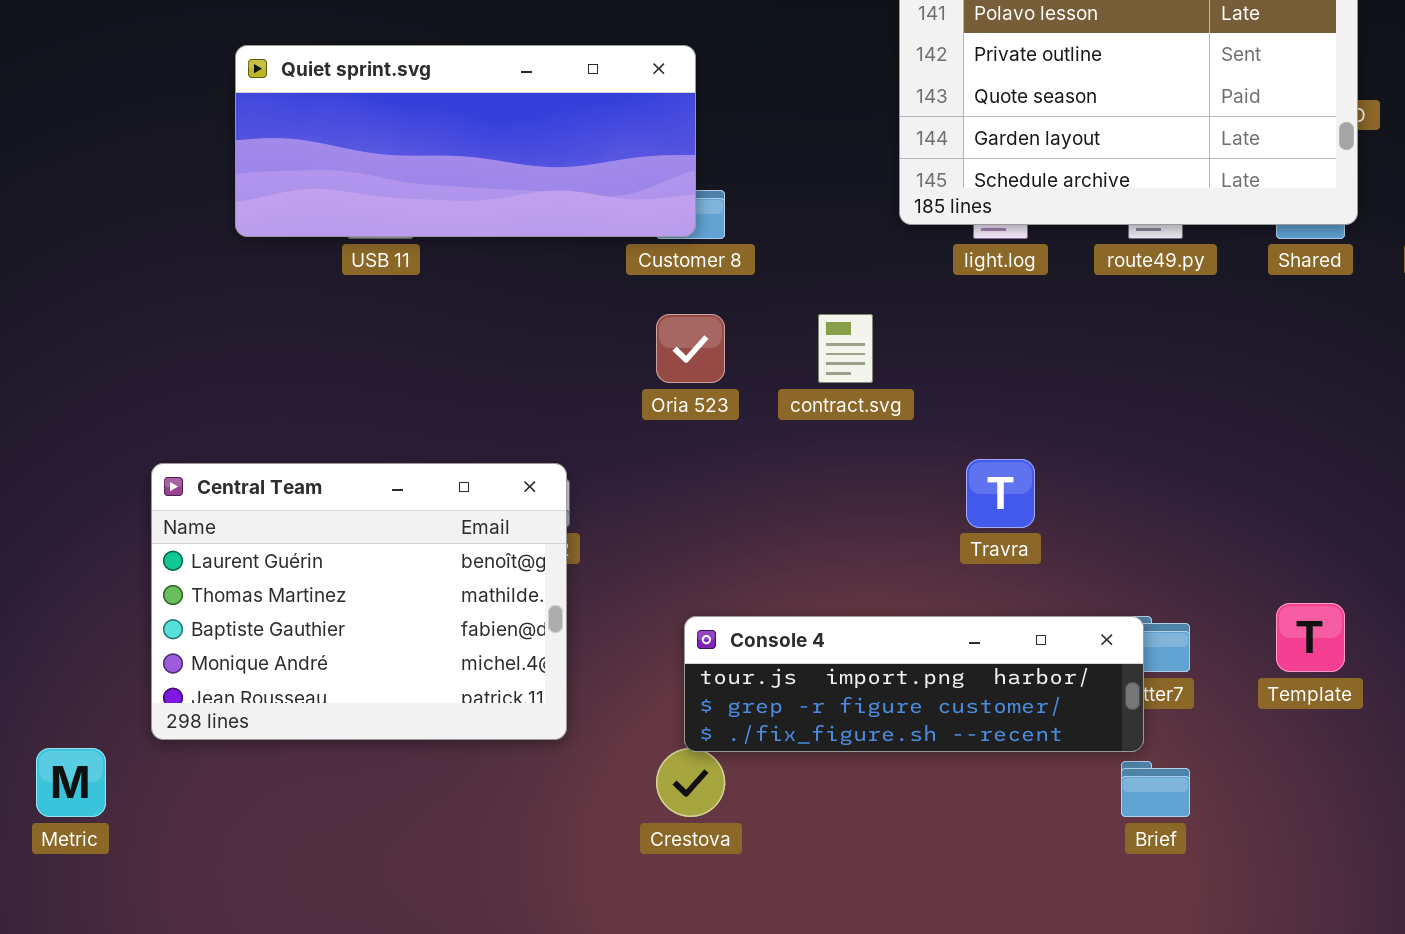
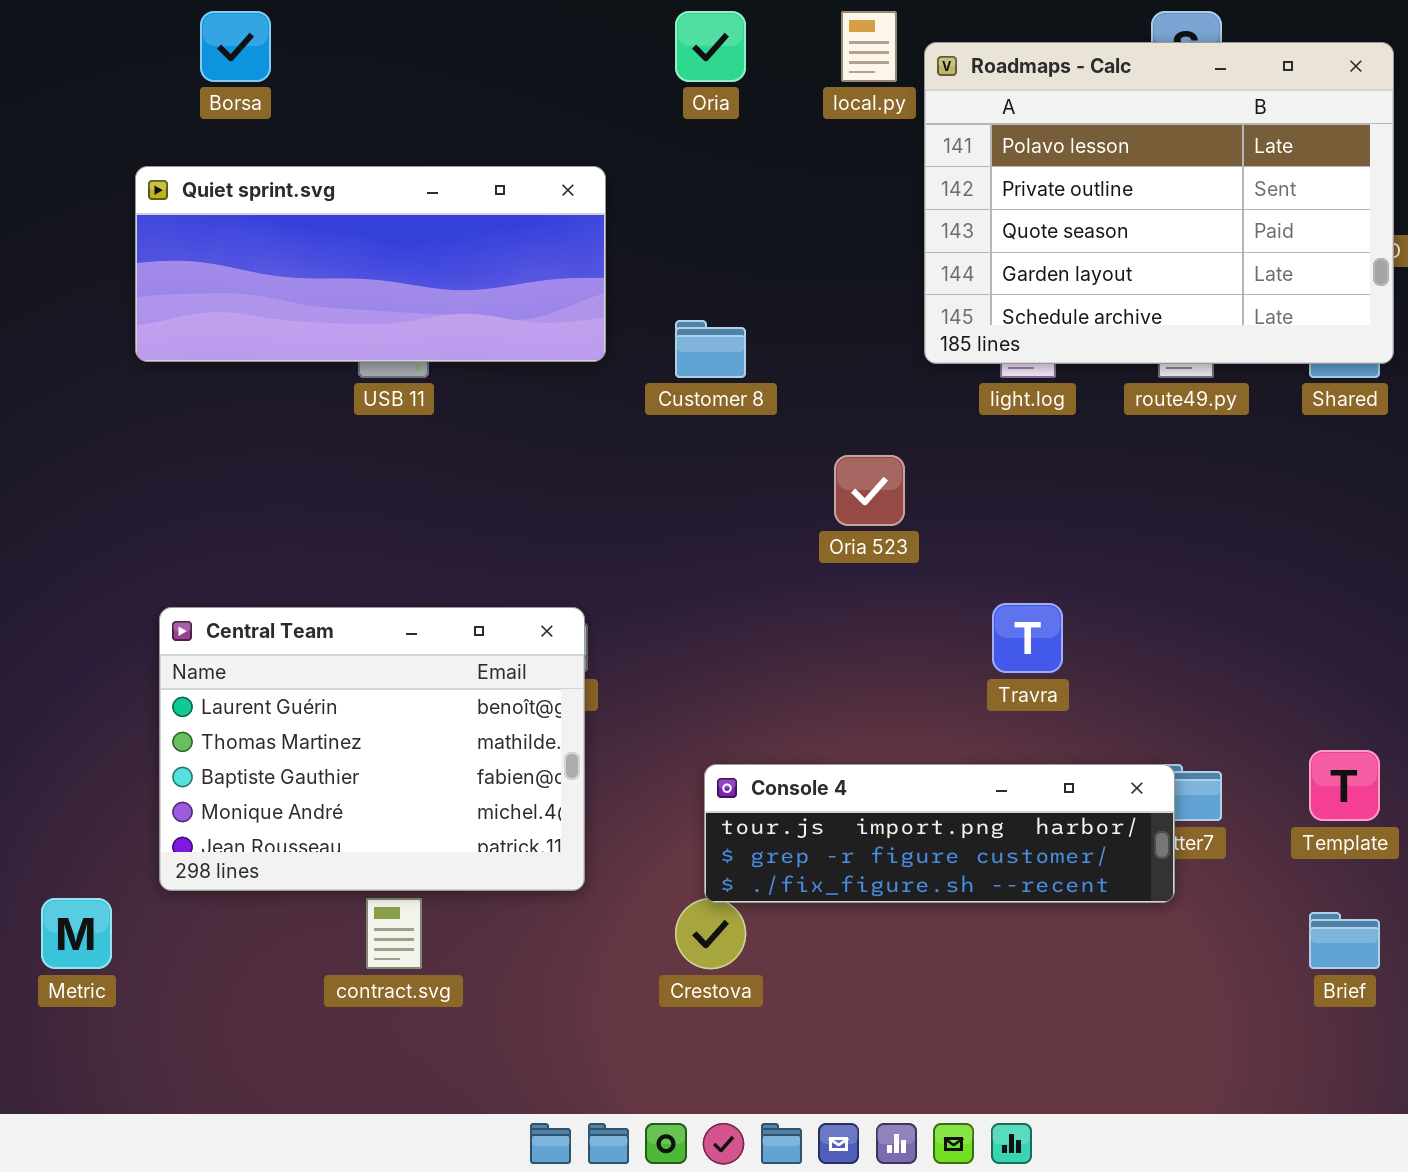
Quiet sprint.svg: [235,45,696,237] -> [135,166,606,362], moved
Oria 523: [656,314,725,383] -> [834,455,905,526], moved
contract.svg: [818,314,873,383] -> [366,898,422,969], moved
Brief: [1121,761,1190,817] -> [1309,912,1380,969], moved

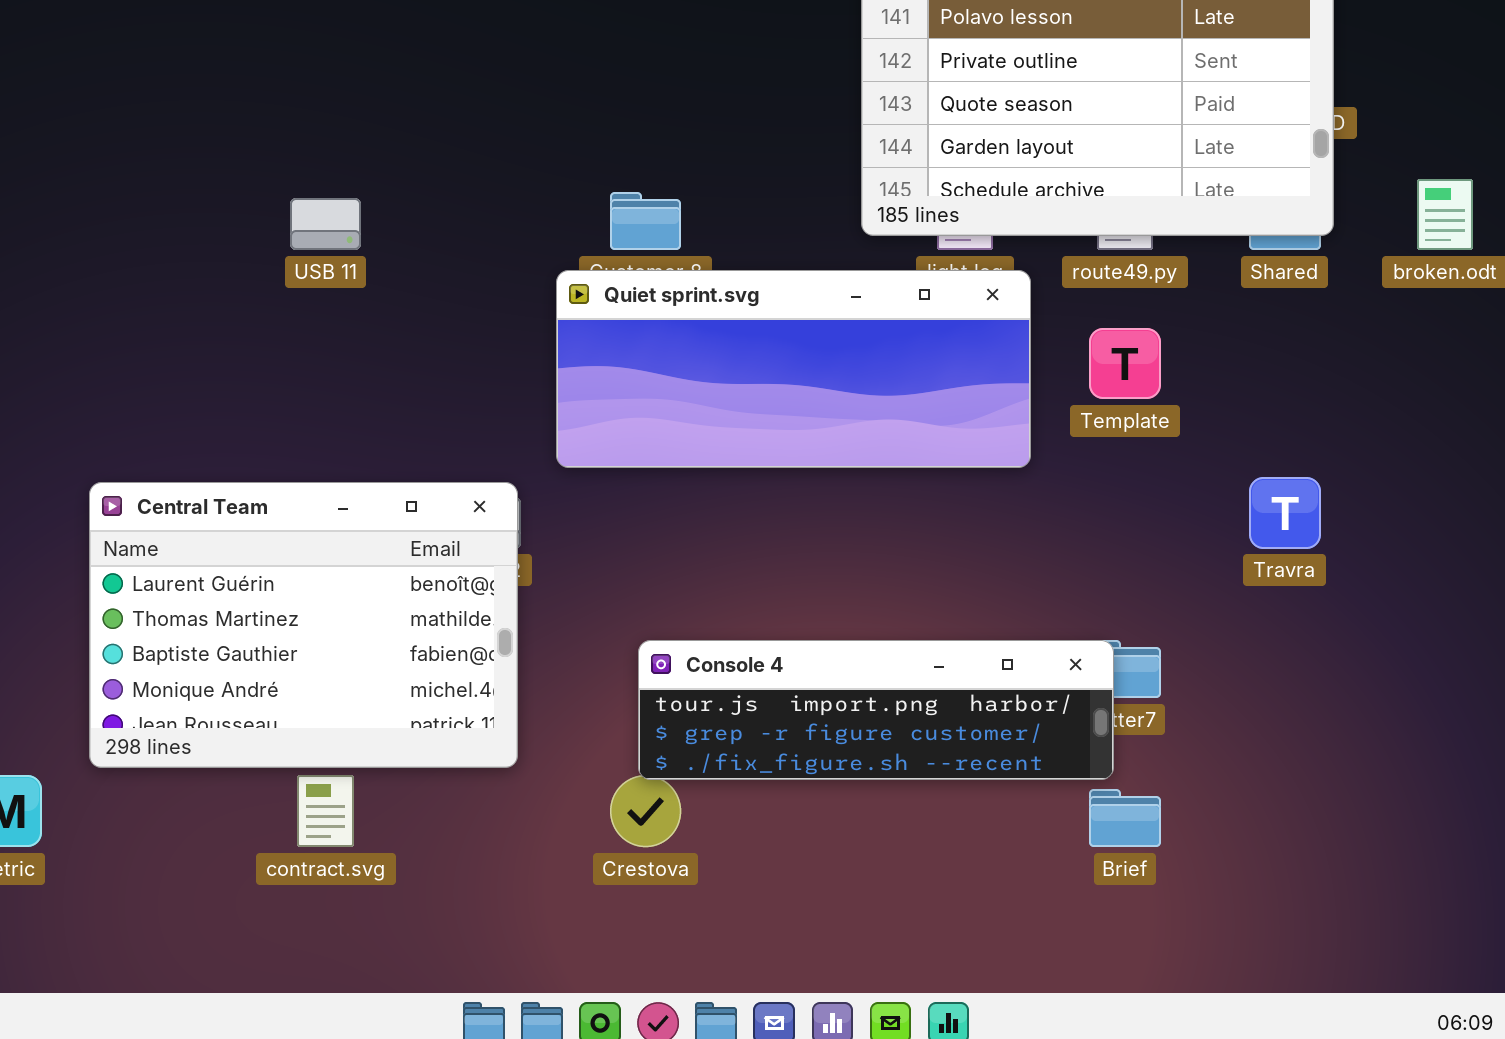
Quiet sprint.svg: [135,166,606,362] -> [556,270,1031,468], moved
Travra: [992,603,1063,673] -> [1249,477,1321,549], moved
Template: [1309,750,1380,821] -> [1089,328,1161,399], moved
Brief: [1309,912,1380,969] -> [1089,789,1161,847], moved

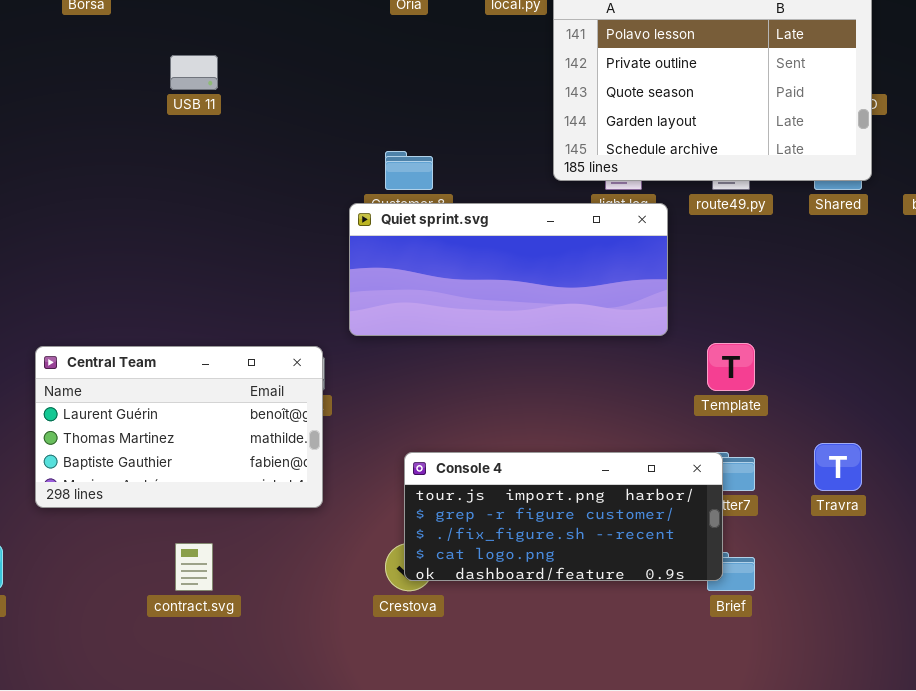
USB 11: [290,198,361,250] -> [170,55,218,90], moved
Template: [1089,328,1161,399] -> [707,343,755,391], moved
Travra: [1249,477,1321,549] -> [814,443,862,491], moved
Central Team: [89,482,518,768] -> [35,346,323,508], resized
Console 4: [638,640,1114,780] -> [404,452,723,581], resized

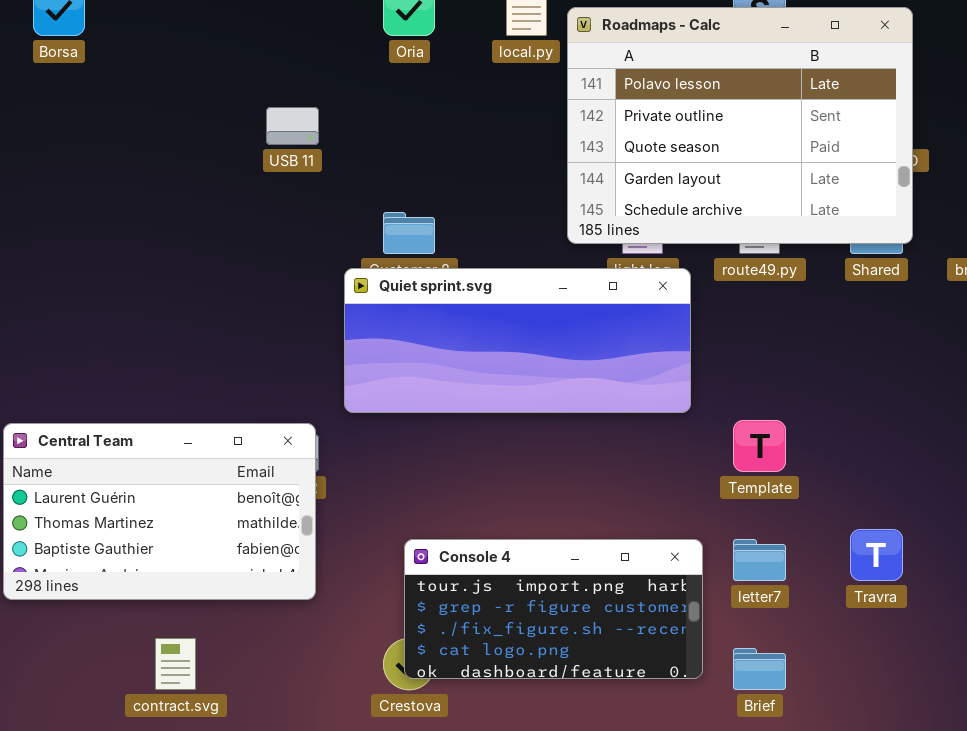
USB 11: [170,55,218,90] -> [266,107,319,145], moved
Console 4: [404,452,723,581] -> [404,539,703,679], resized

